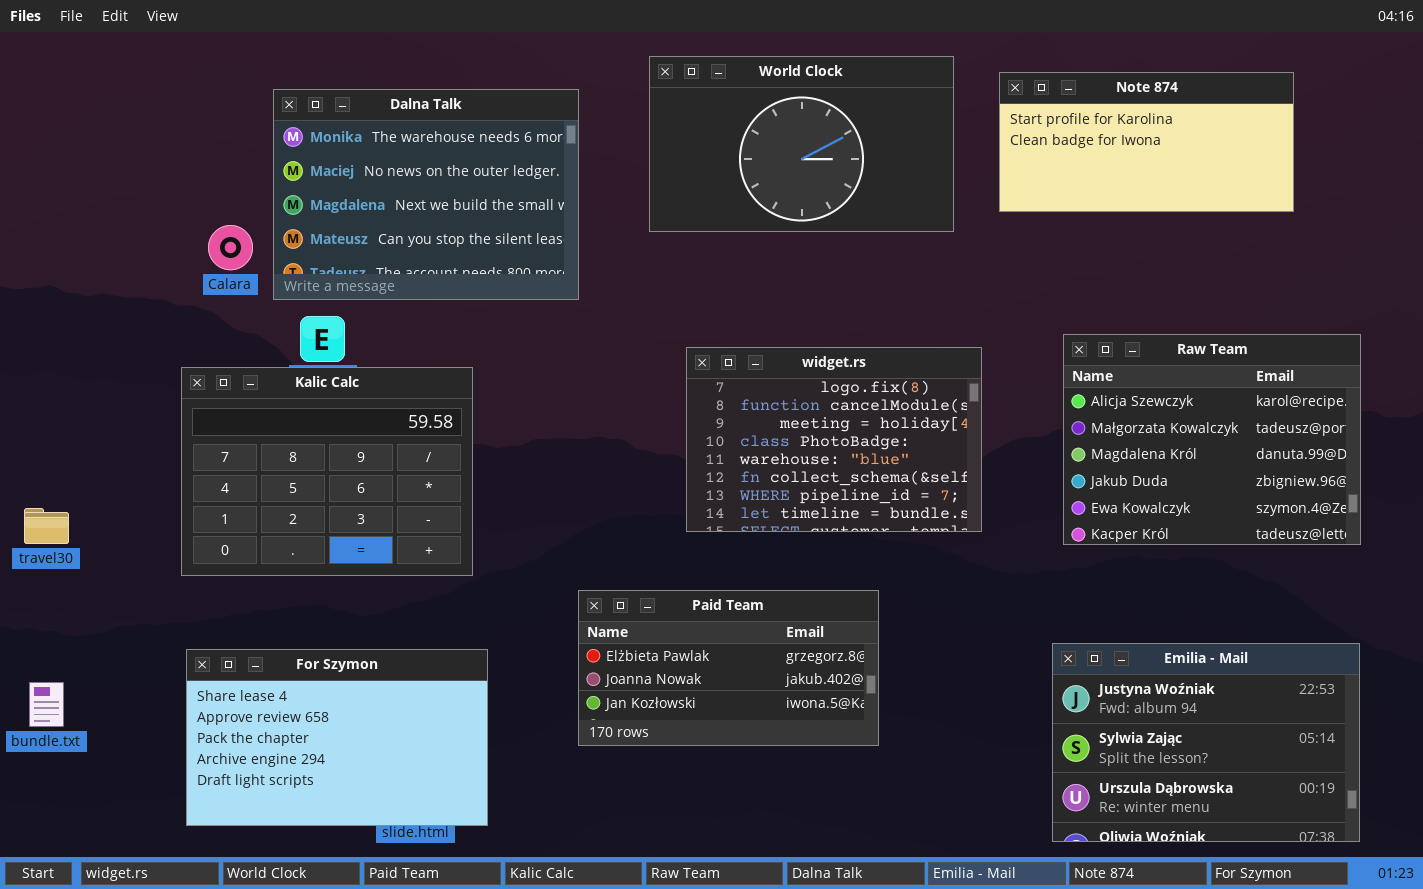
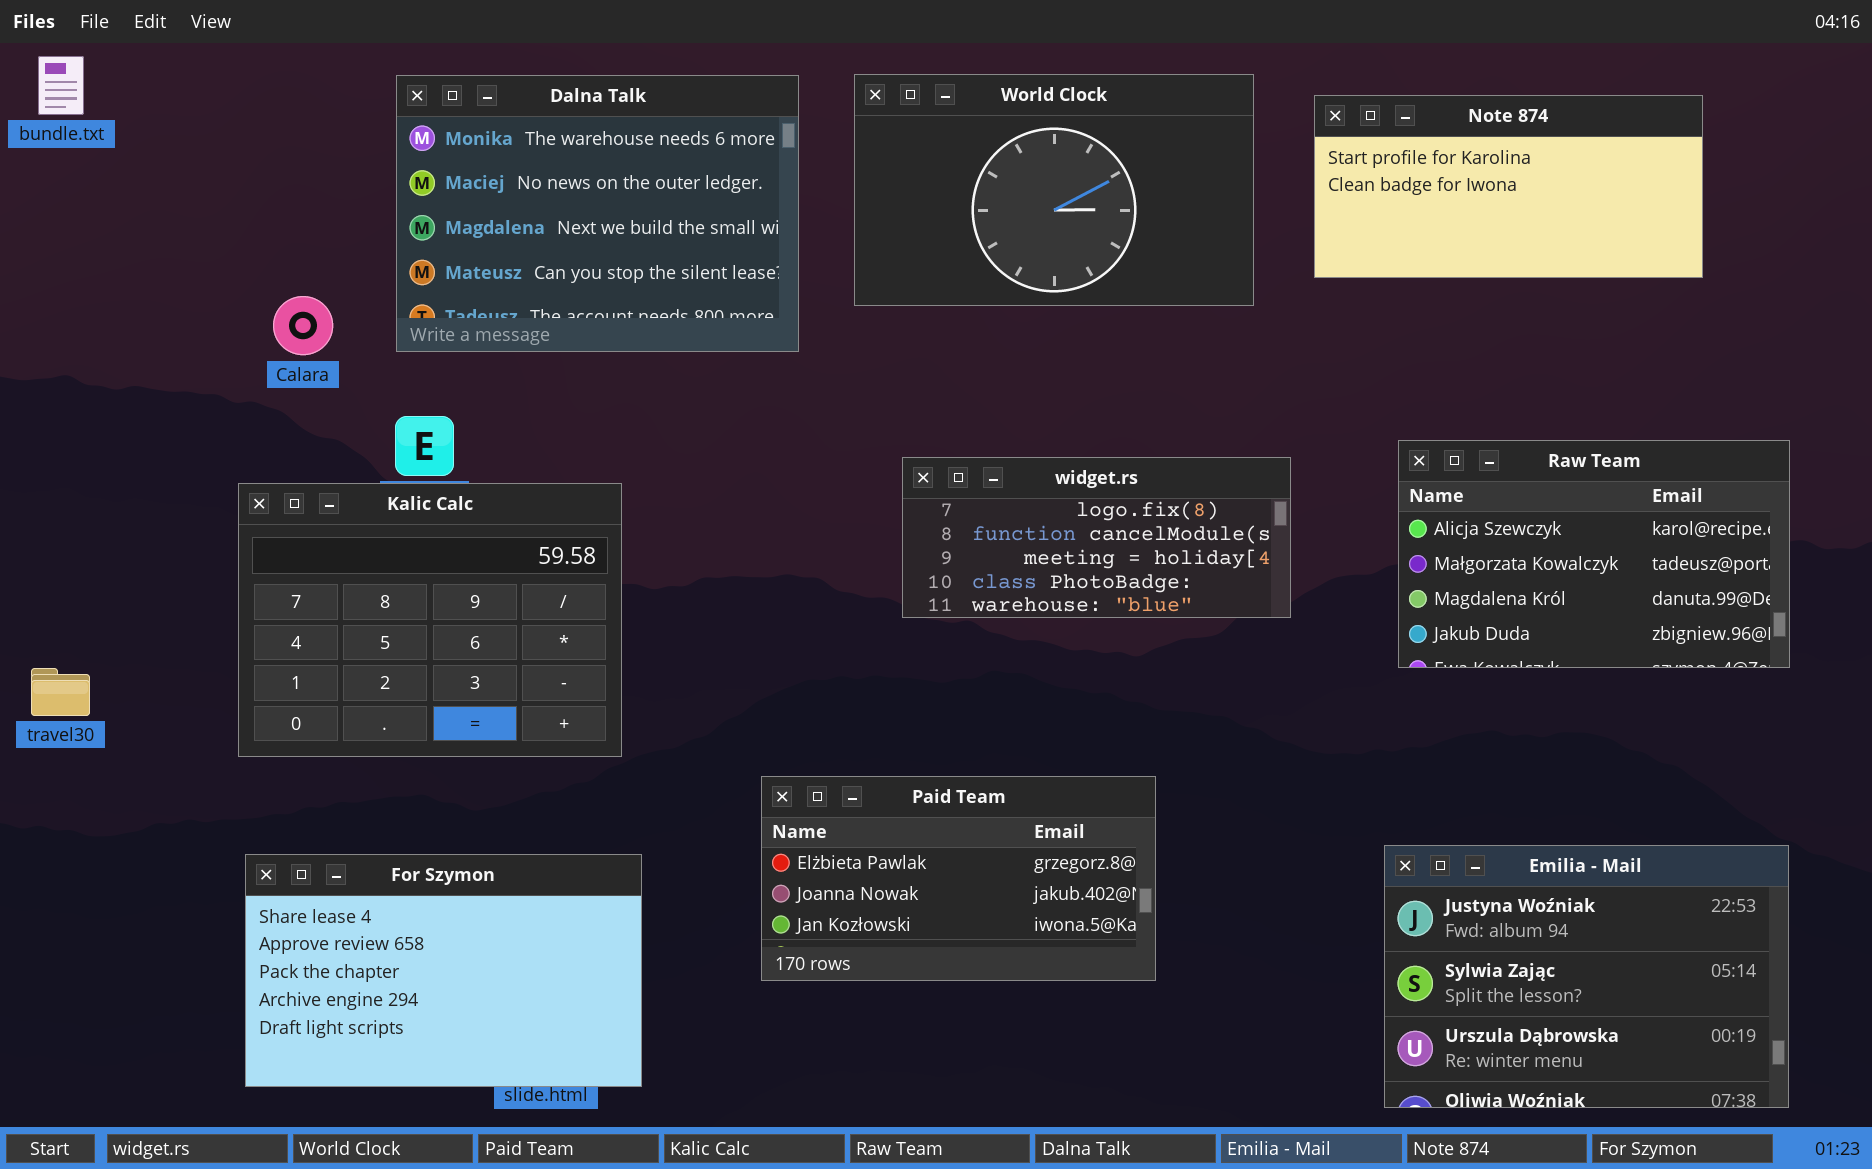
Dalna Talk: [273,89,579,300] -> [396,75,799,352], moved
Raw Team: [1063,334,1361,545] -> [1398,440,1790,668], resized
widget.rs: [686,347,982,532] -> [902,457,1291,618], resized
bundle.txt: [29,682,64,727] -> [38,56,84,115], moved

